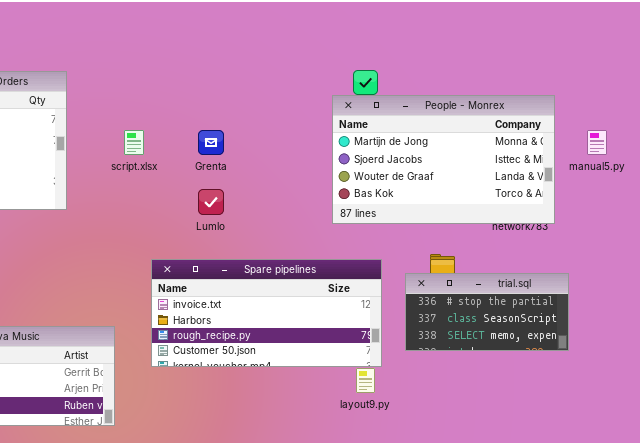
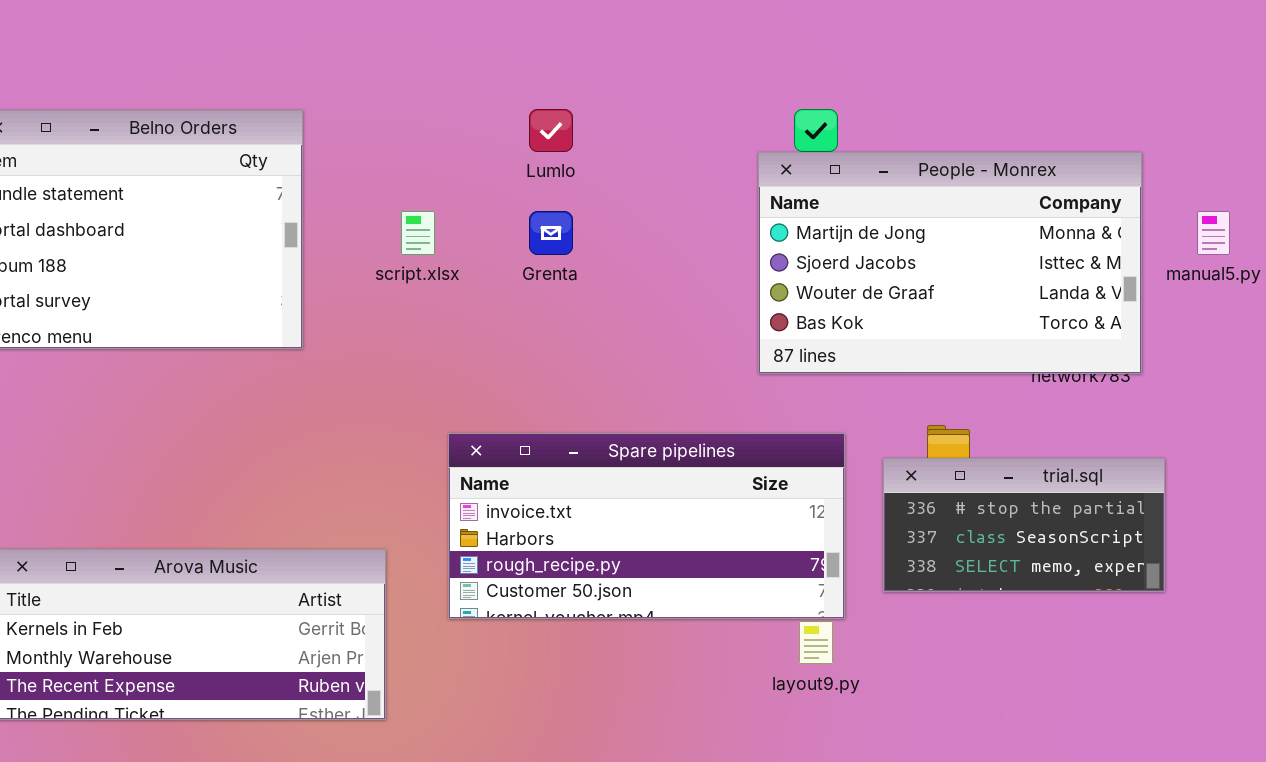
Lumlo: [198,189,224,215] -> [529,109,573,152], moved

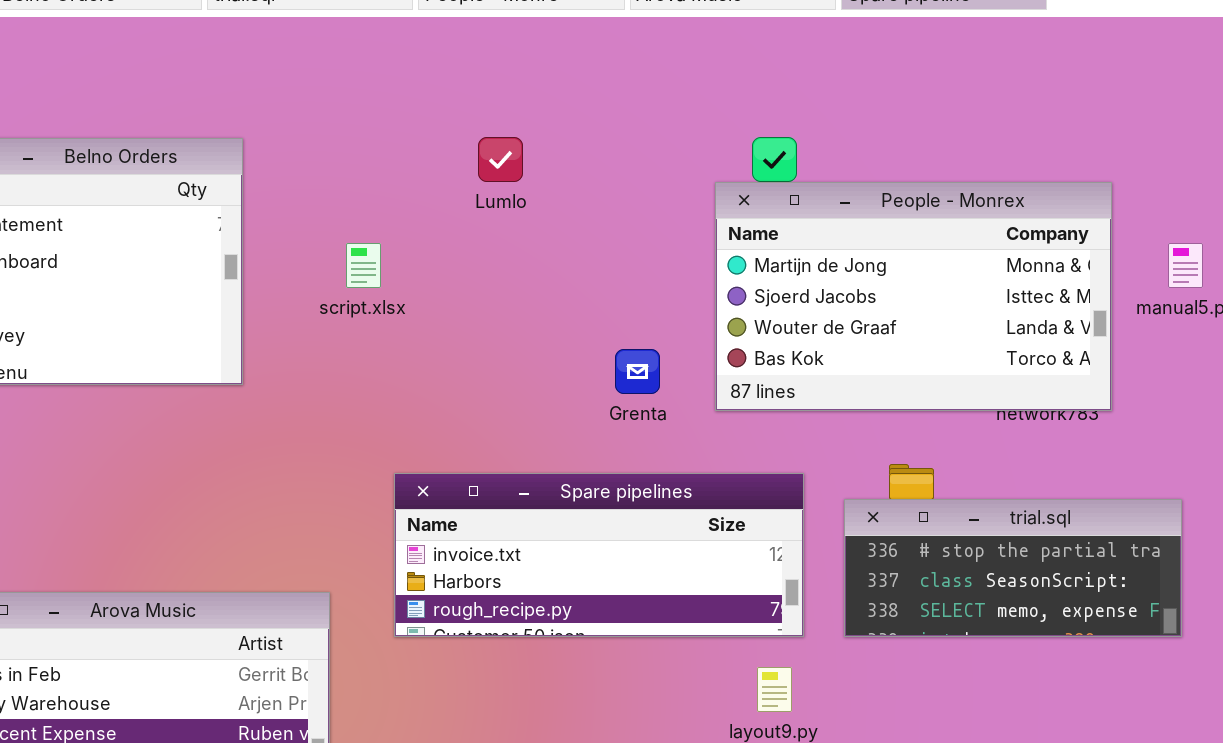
Grenta: [529,211,573,255] -> [615,349,660,394], moved
Spare pipelines: [448,433,845,619] -> [394,473,804,637], resized
trial.sql: [883,458,1165,592] -> [844,499,1182,637], resized

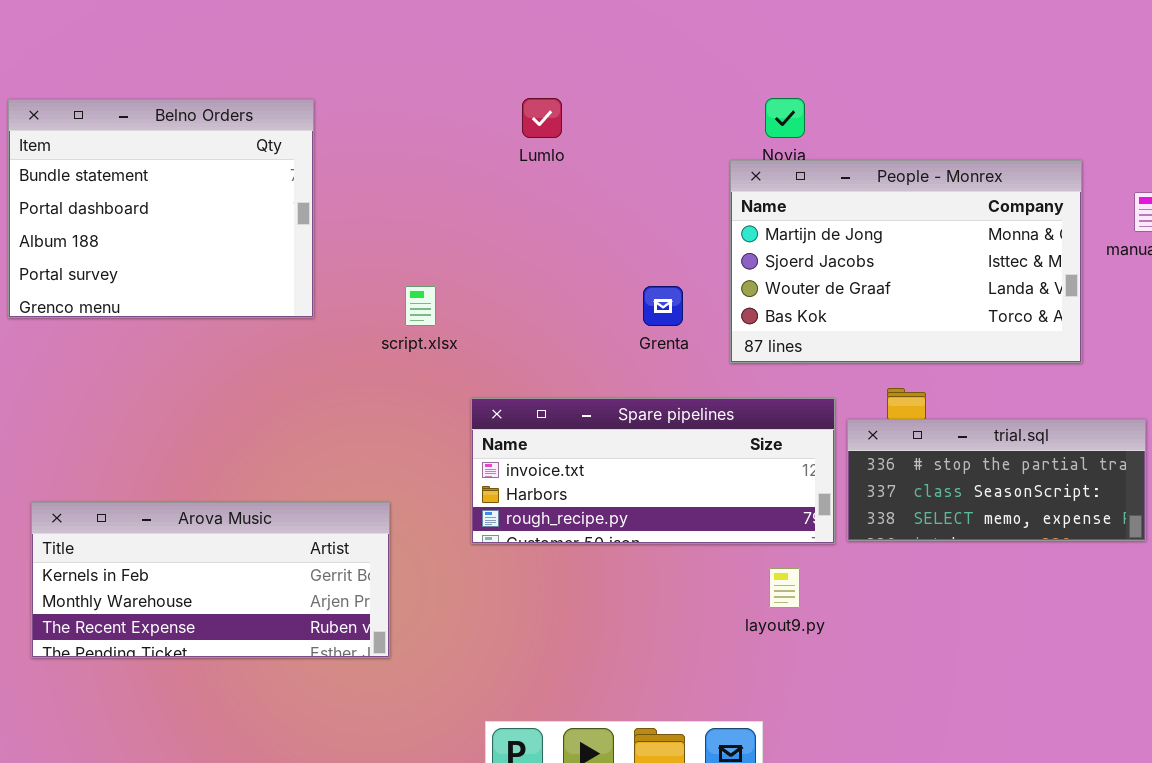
People - Monrex: [715,182,1112,411] -> [730,160,1082,363], moved
script.xlsx: [346,243,381,288] -> [405,286,436,326], moved
Spare pipelines: [394,473,804,637] -> [471,398,835,544], moved

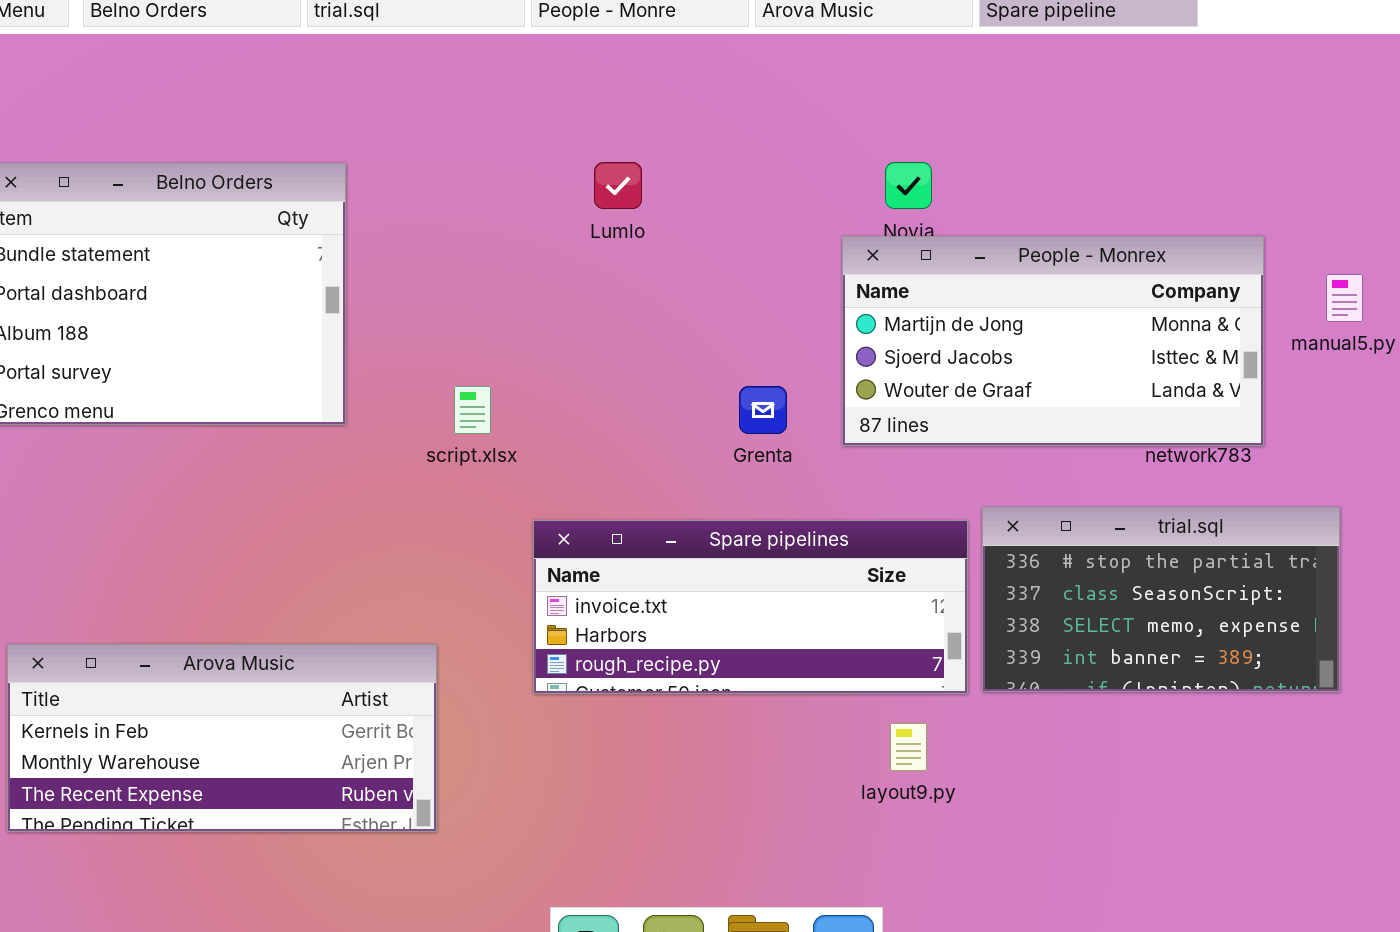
People - Monrex: [730,160,1082,363] -> [842,236,1264,446], resized
trial.sql: [847,419,1146,541] -> [982,507,1340,692], resized

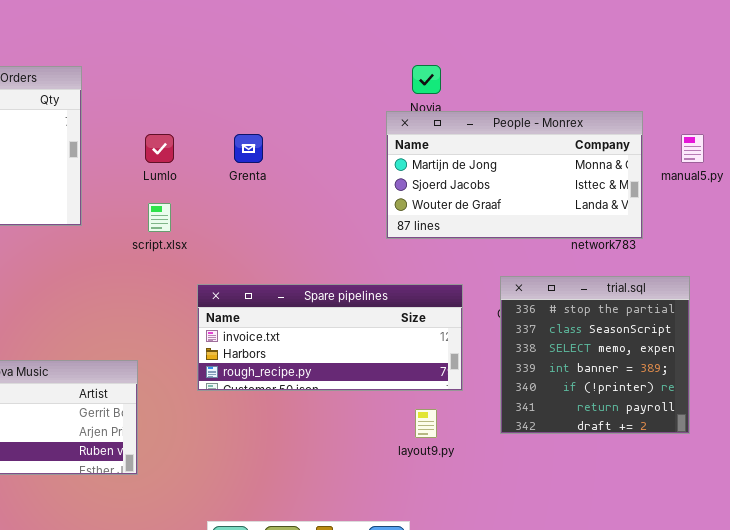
Lumlo: [594,162,642,209] -> [145,134,174,163], moved
Grenta: [739,386,787,434] -> [234,134,263,163], moved
trial.sql: [982,507,1340,692] -> [500,276,690,434], resized

